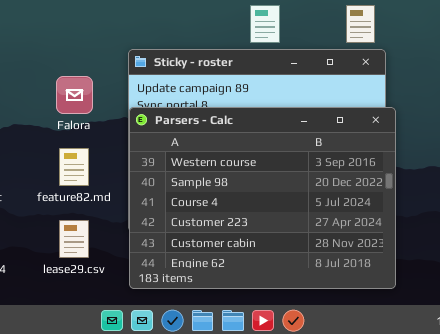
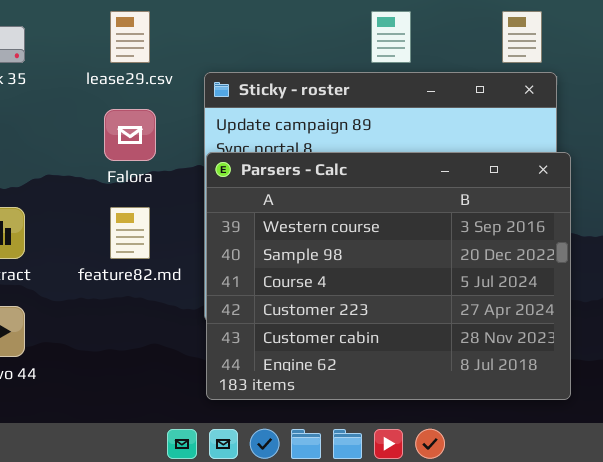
lease29.csv: [59,220,89,258] -> [110,11,150,63], moved

